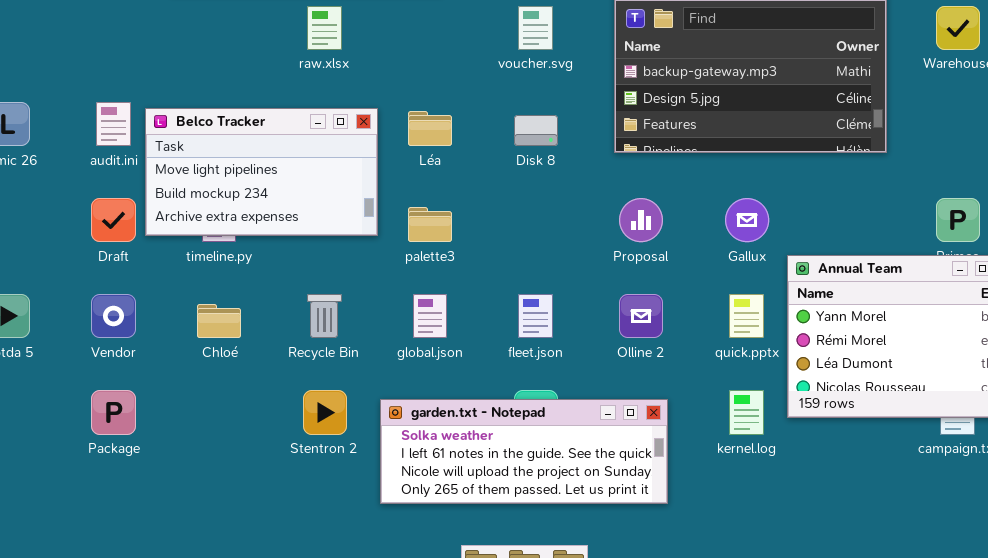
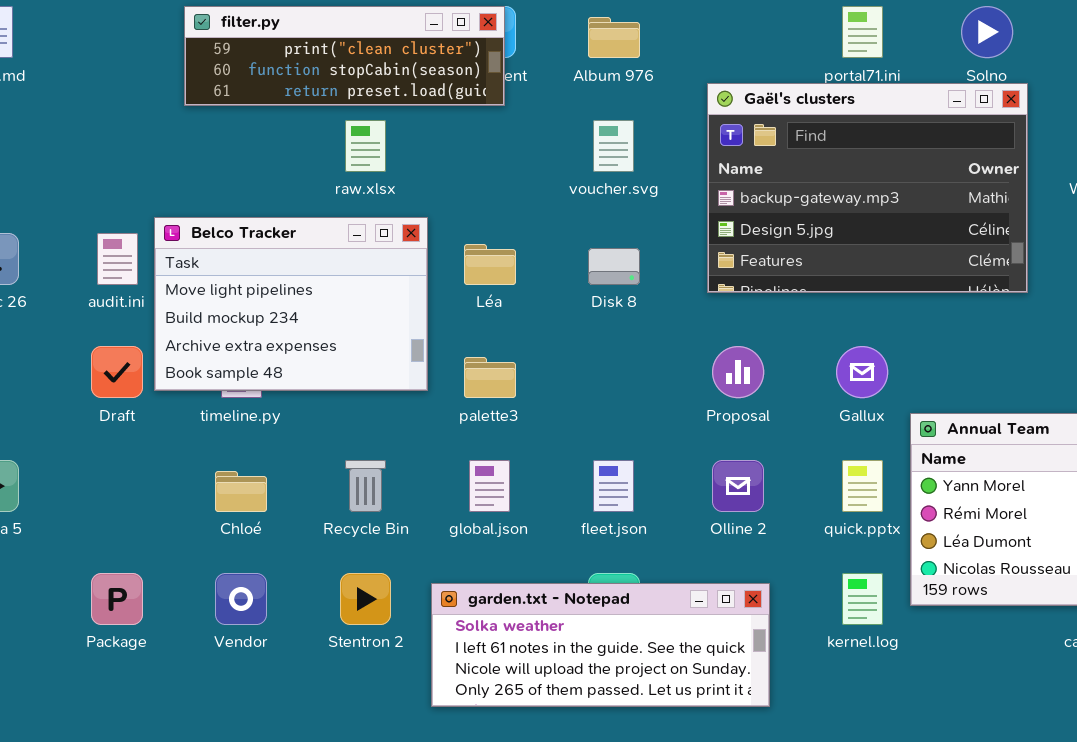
Belco Tracker: [145,108,378,236] -> [154,217,428,391], resized
Vendor: [91,294,136,338] -> [215,573,267,625], moved

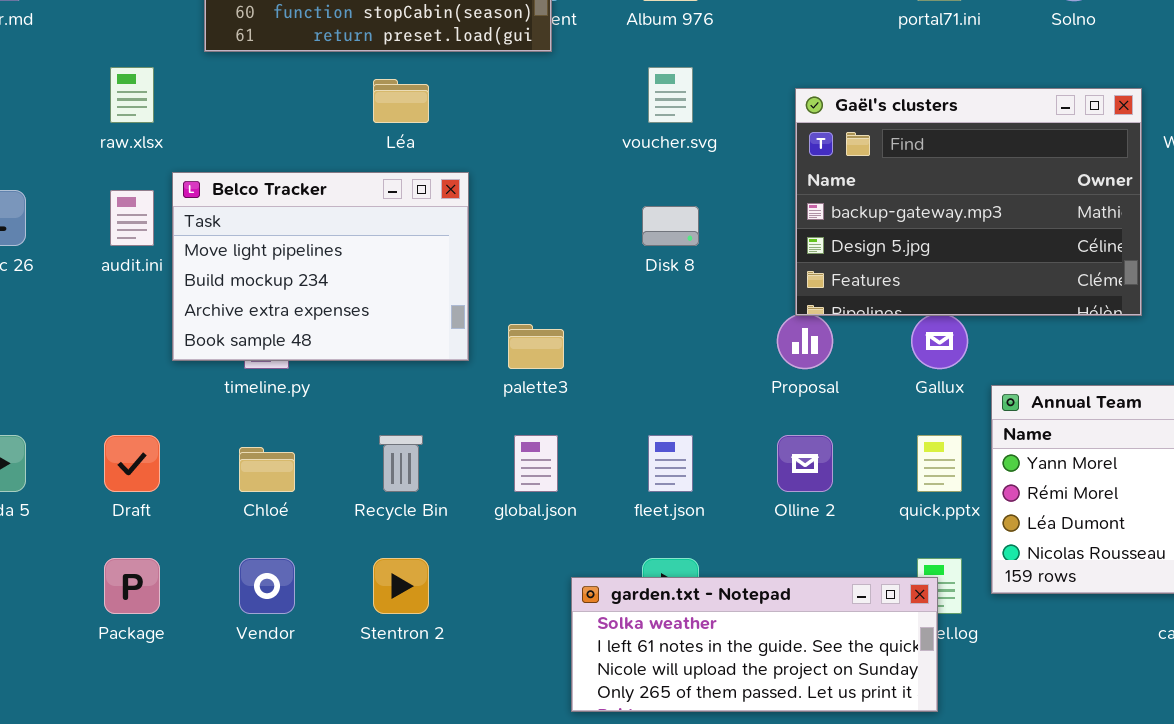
Gaël's clusters: [707,83,1028,293] -> [795,88,1142,316], moved
raw.xlsx: [345,120,386,172] -> [110,67,154,123], moved
Léa: [464,244,516,285] -> [373,79,429,123], moved
Draft: [91,346,143,398] -> [104,435,160,492], moved
garden.txt - Notepad: [431,583,770,707] -> [571,577,938,712], moved

